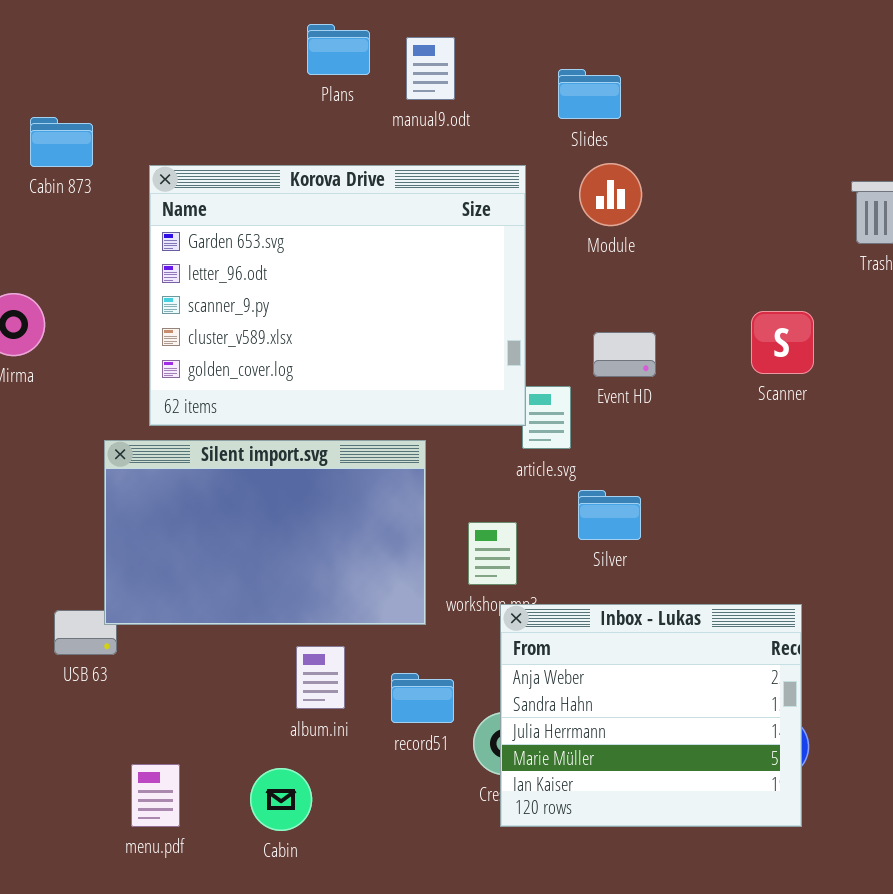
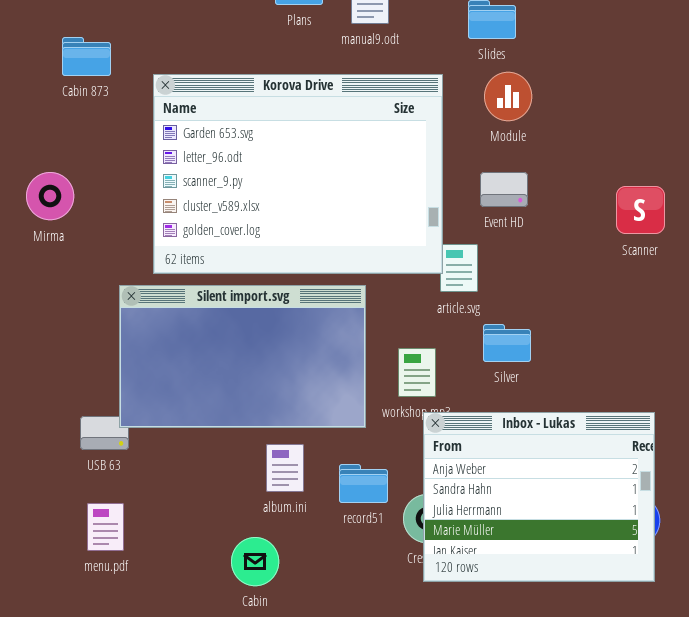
Event HD: [593,332,656,377] -> [480,172,528,207], moved
menu.pdf: [131,764,180,827] -> [87,503,124,551], moved

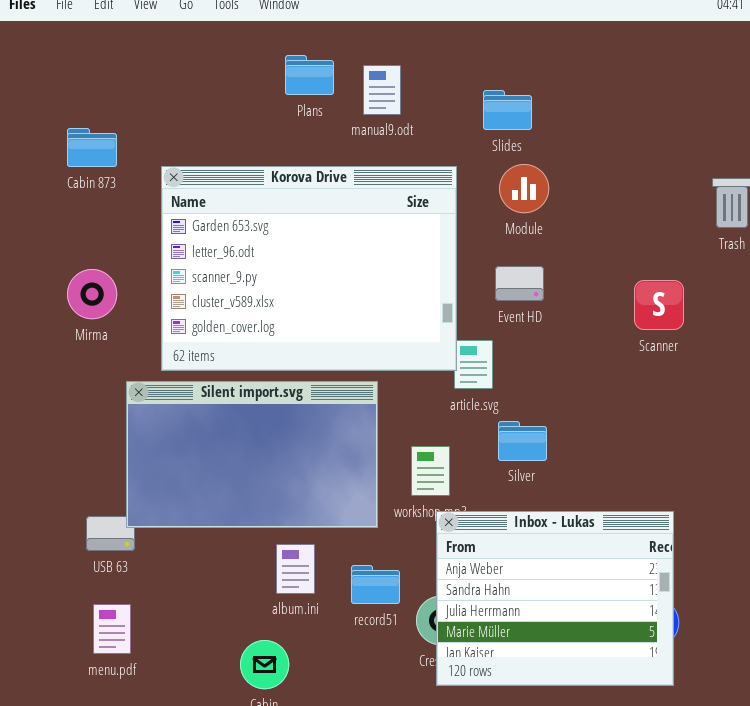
Mirma: [26,172,74,220] -> [67,269,117,319], moved

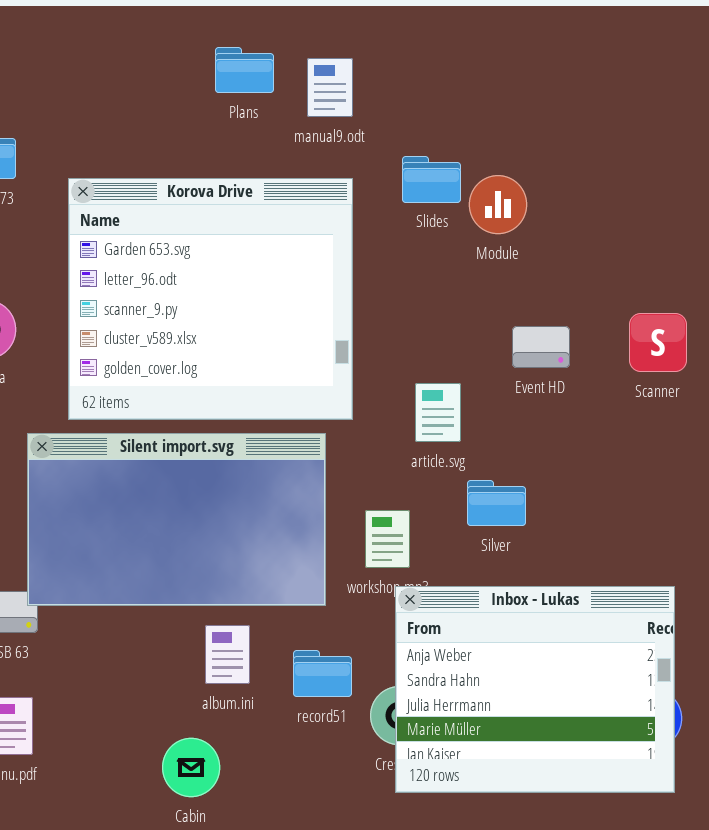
Slides: [483,90,532,130] -> [402,156,461,203], moved
Korova Drive: [161,166,457,371] -> [68,178,353,420], resized
Event HD: [495,266,544,301] -> [512,326,570,368], moved

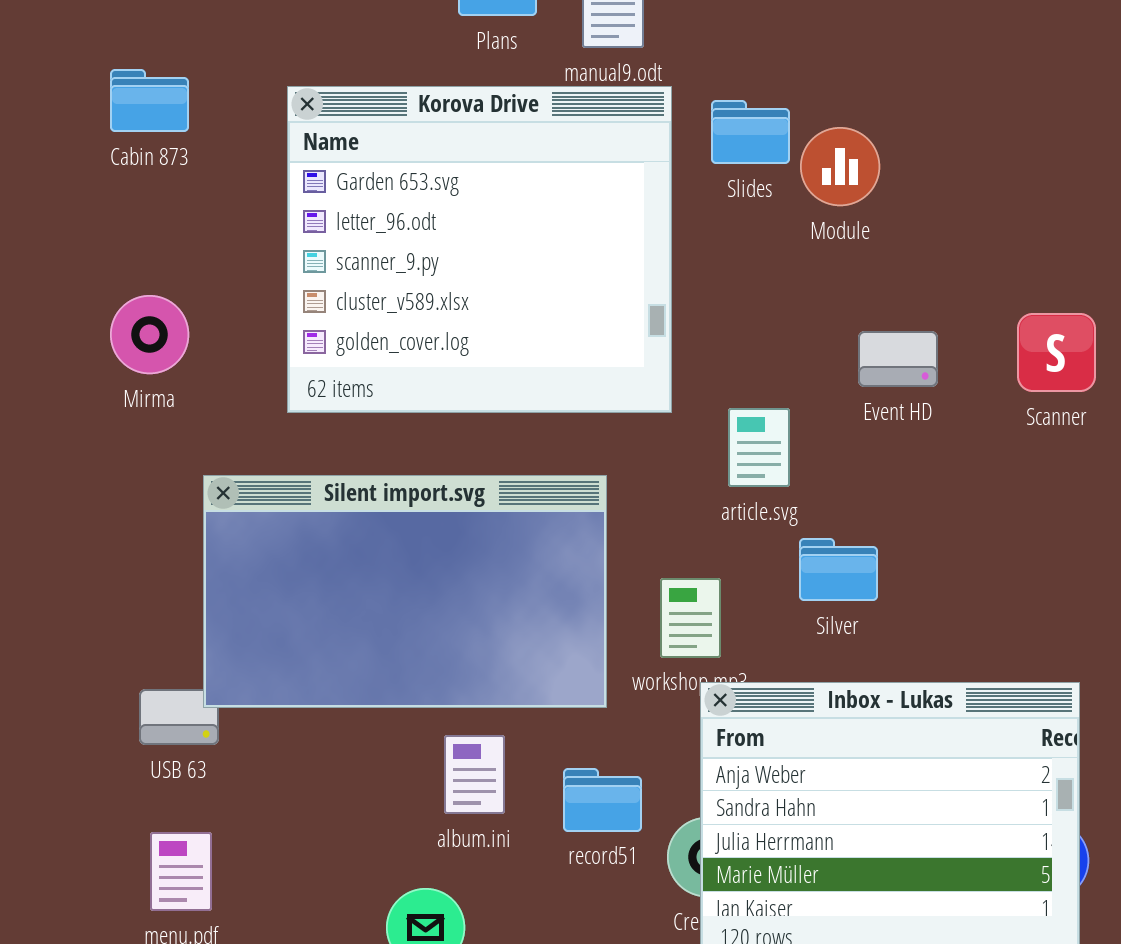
Korova Drive: [68,178,353,420] -> [287,86,672,413], moved

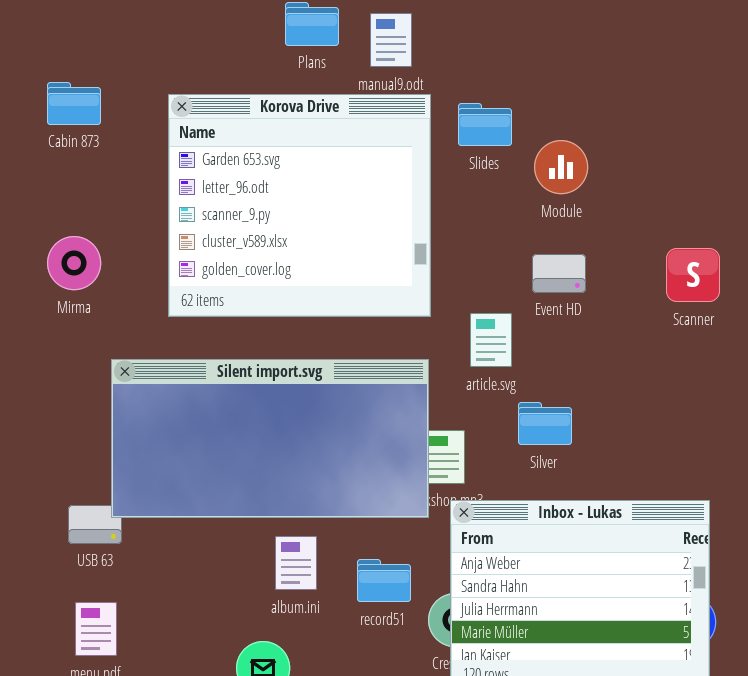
Module: [800,127,880,206] -> [534,140,588,194], moved
Event HD: [858,331,938,387] -> [532,254,586,293], moved
Silent import.svg: [203,475,607,708] -> [111,359,429,518], resized

